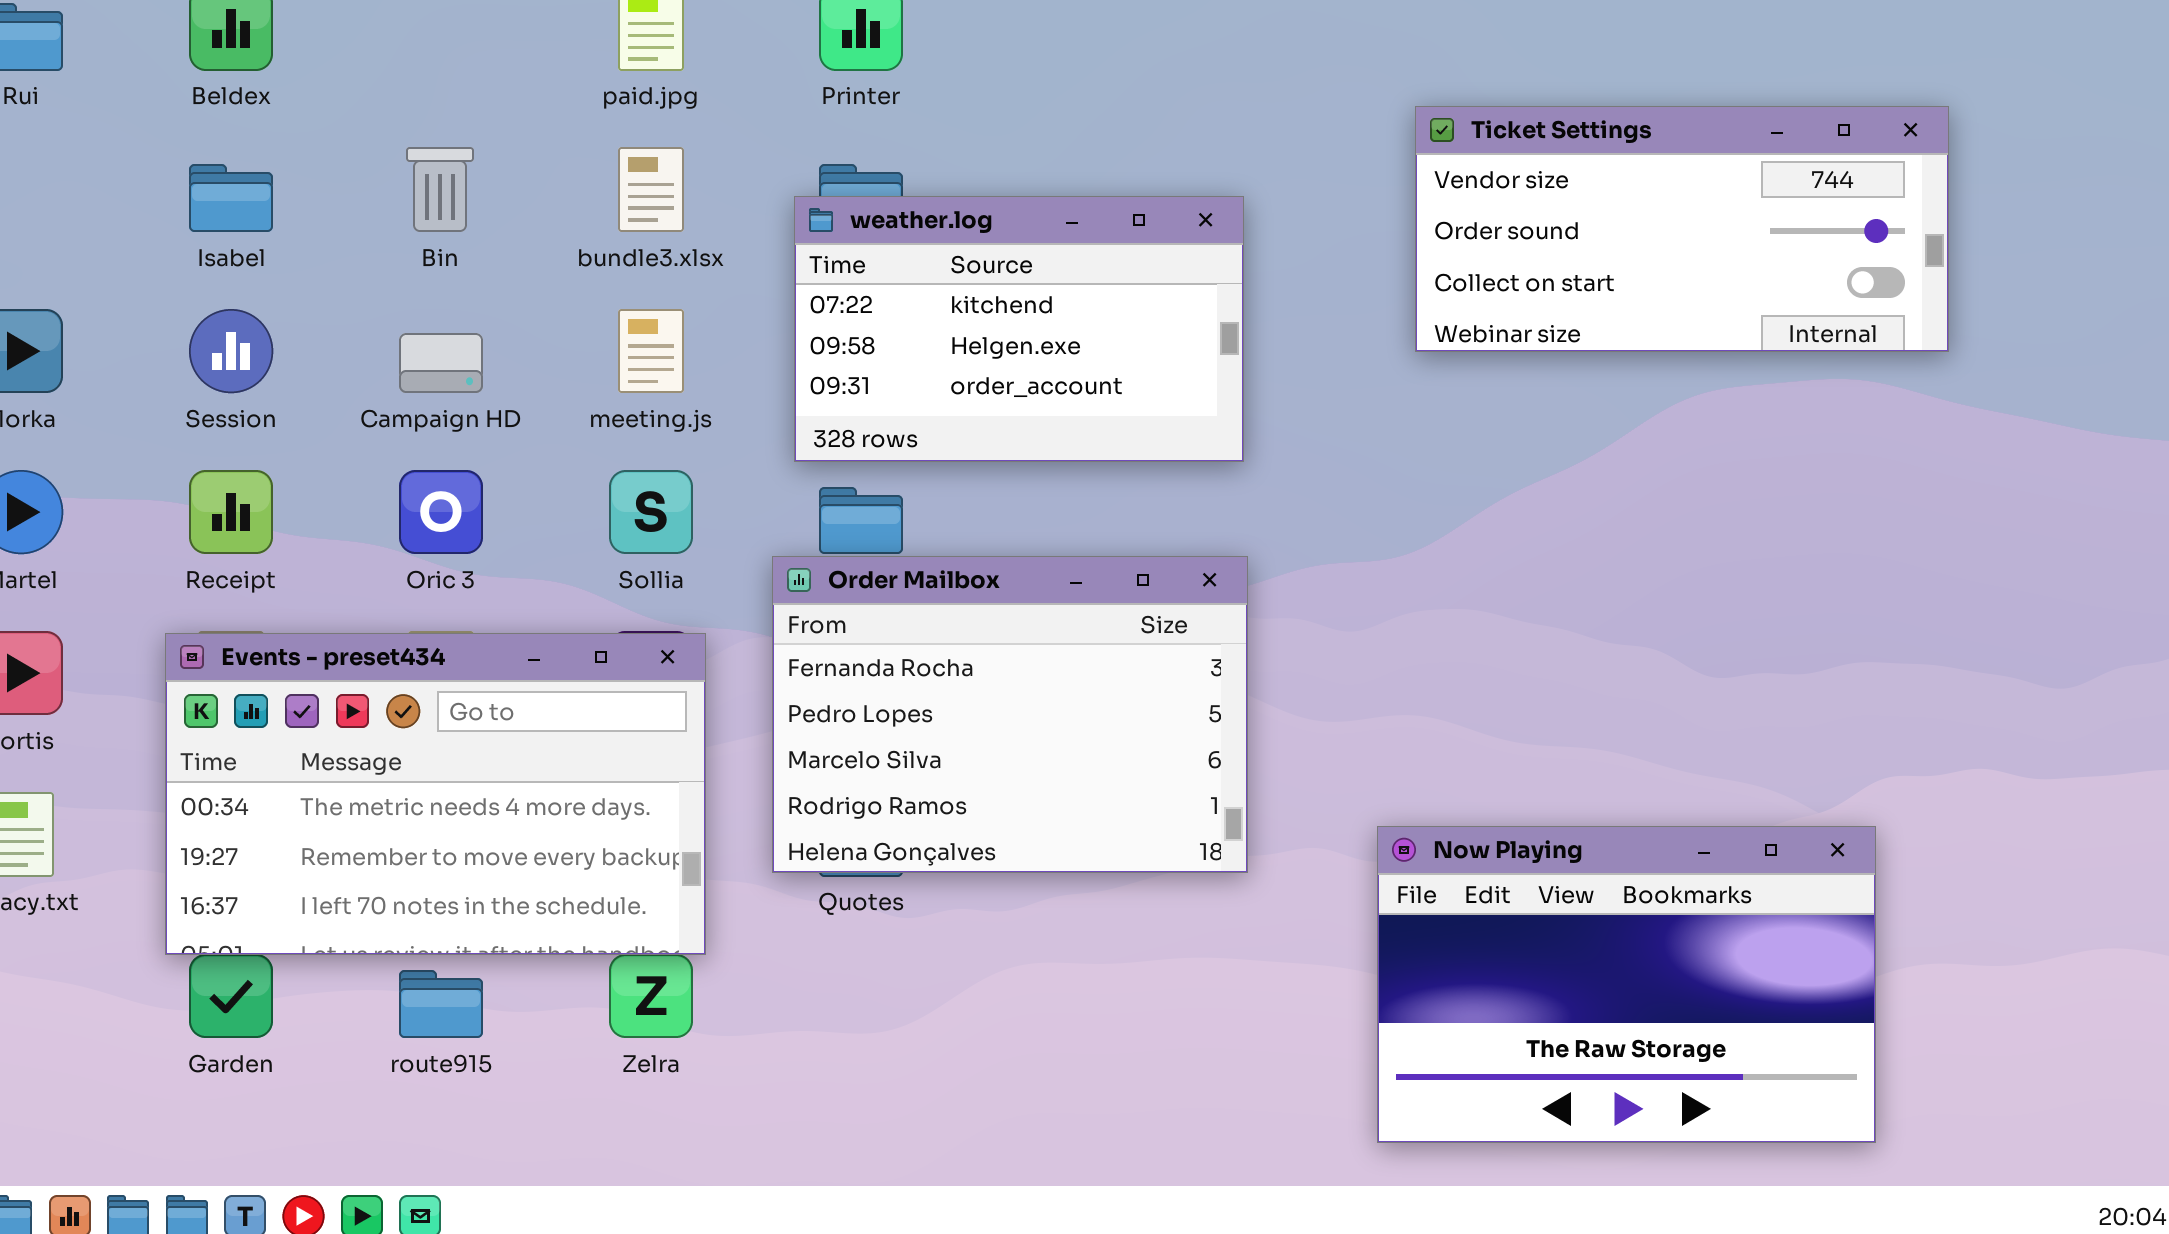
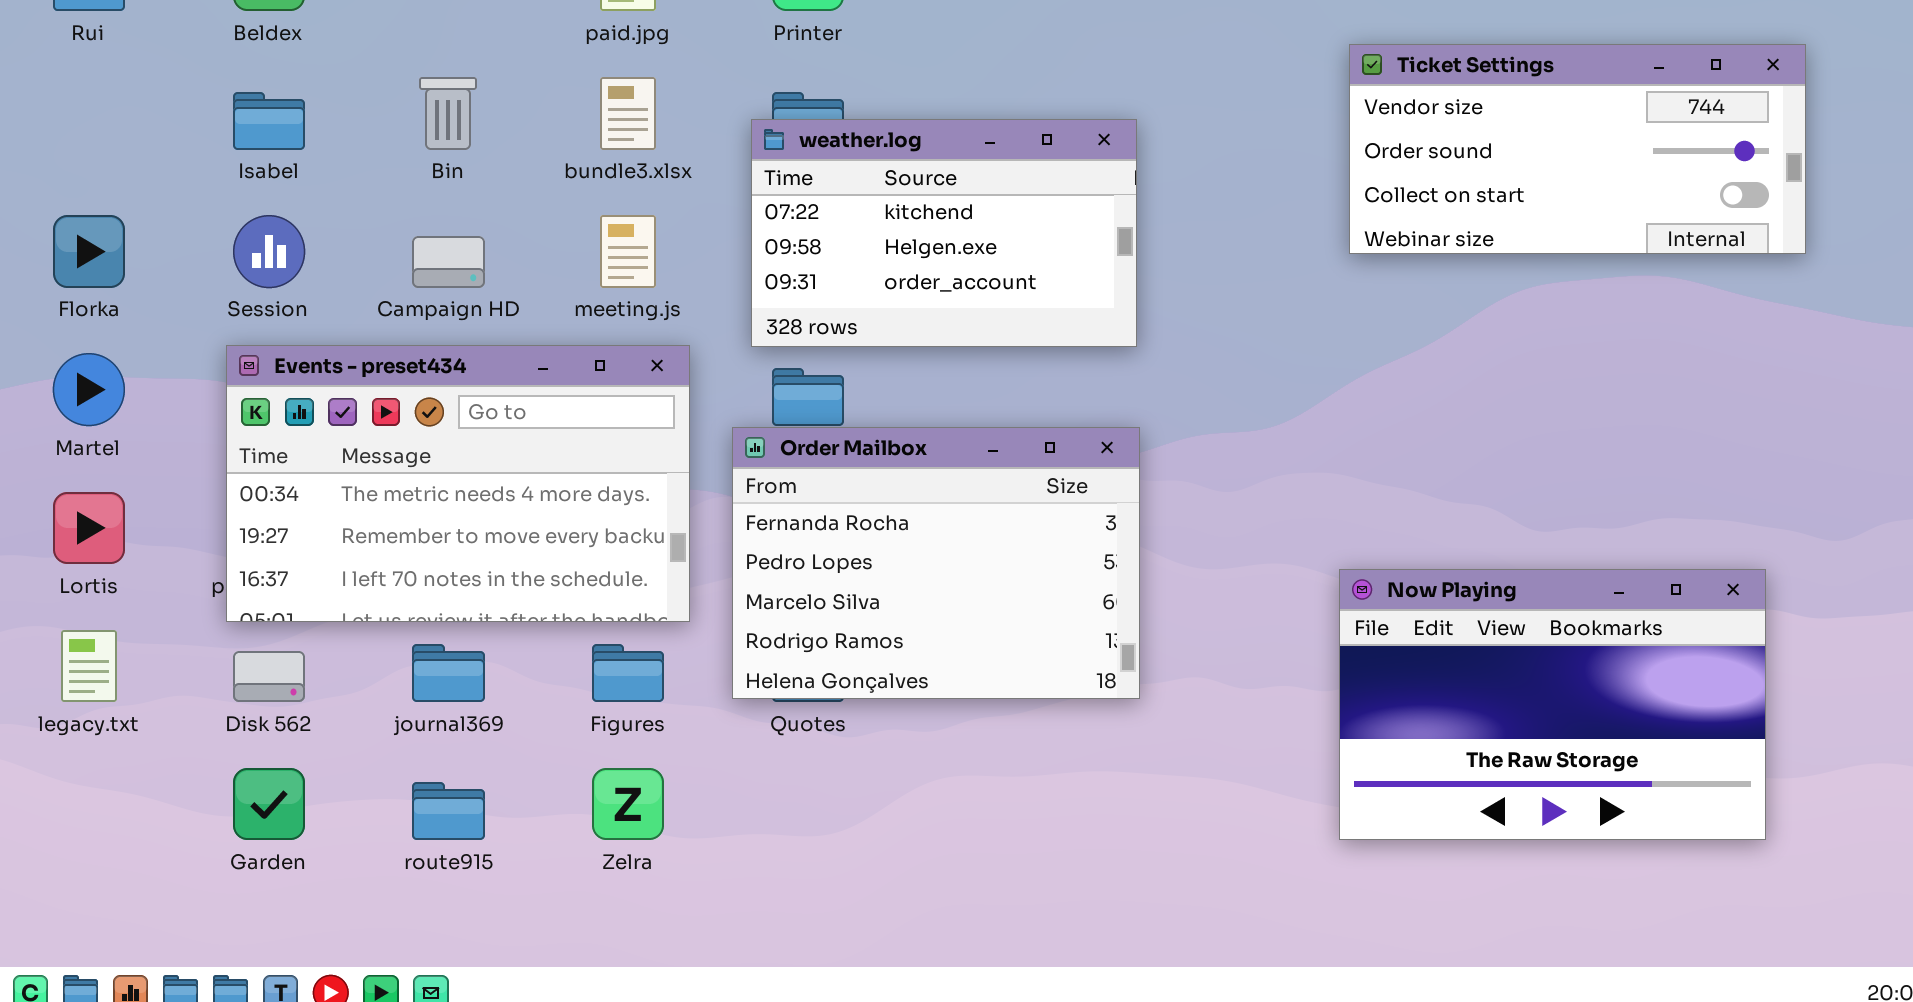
Ticket Settings: [1415,106,1949,352] -> [1349,44,1806,254], moved
Events - preset434: [165,633,706,955] -> [226,345,690,622], moved
Now Playing: [1377,826,1876,1143] -> [1339,569,1766,840], moved

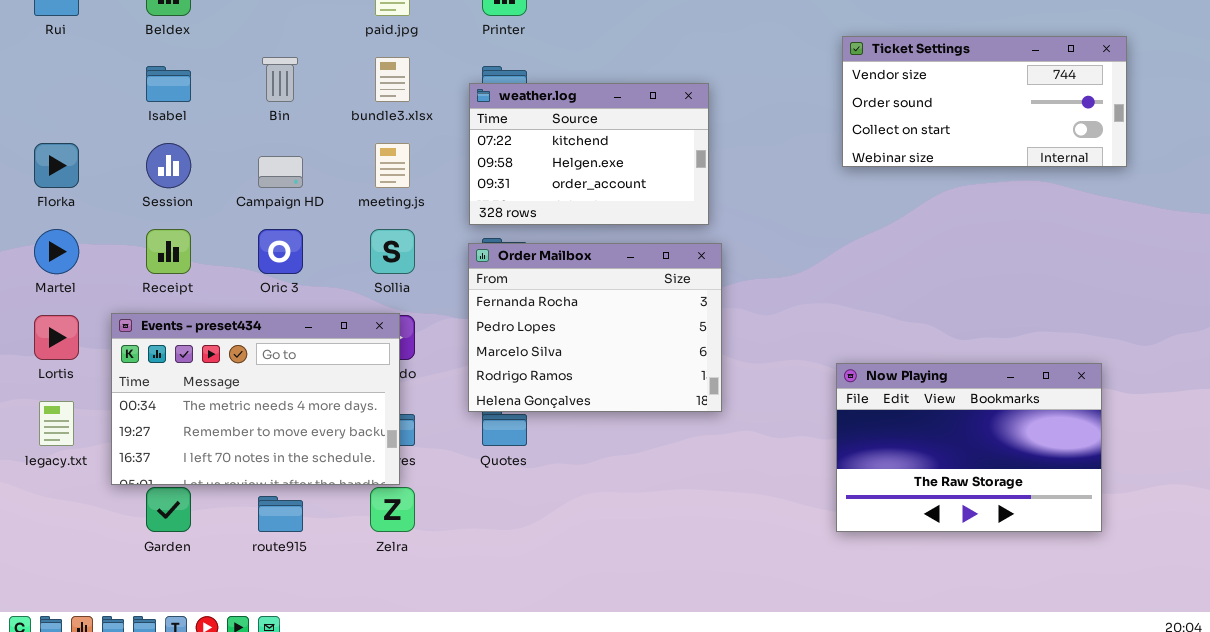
Events - preset434: [226,345,690,622] -> [111,313,400,485], moved
Order Mailbox: [732,427,1140,699] -> [468,243,722,412], moved

